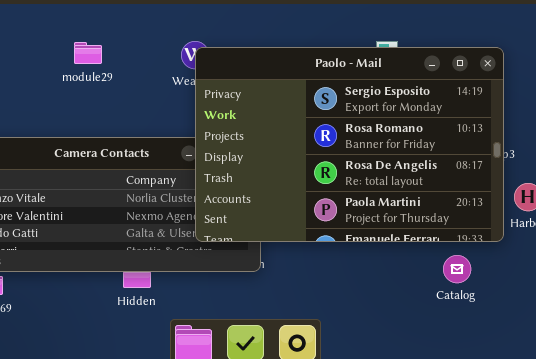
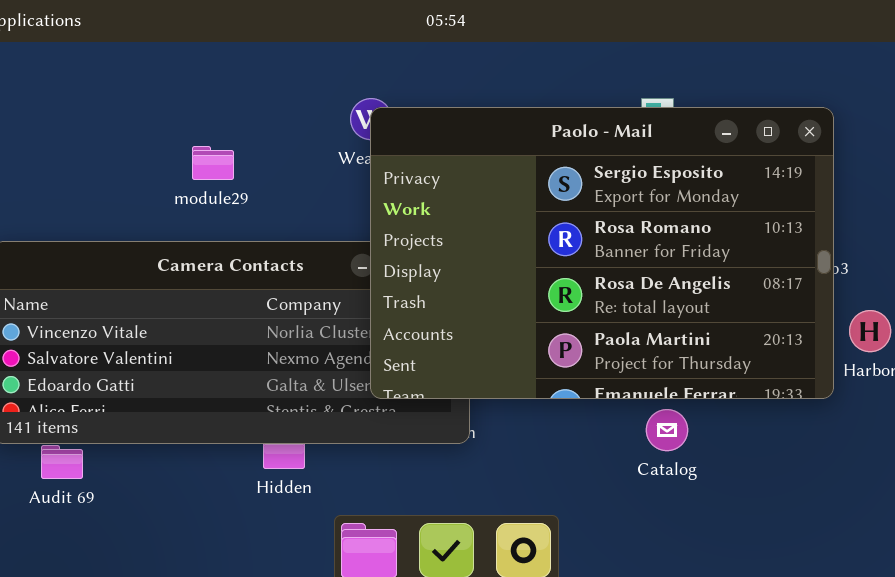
module29: [74,42,102,64] -> [192,146,234,180], moved
Catalog: [443,255,471,283] -> [646,409,688,451], moved

